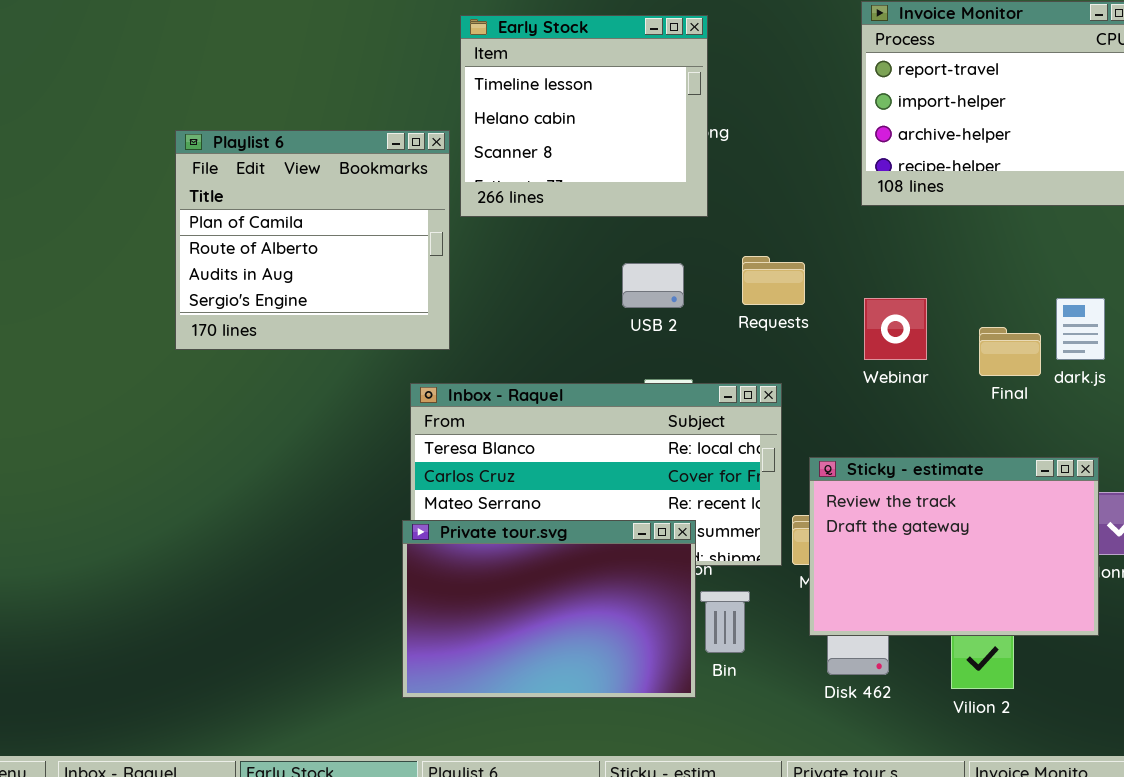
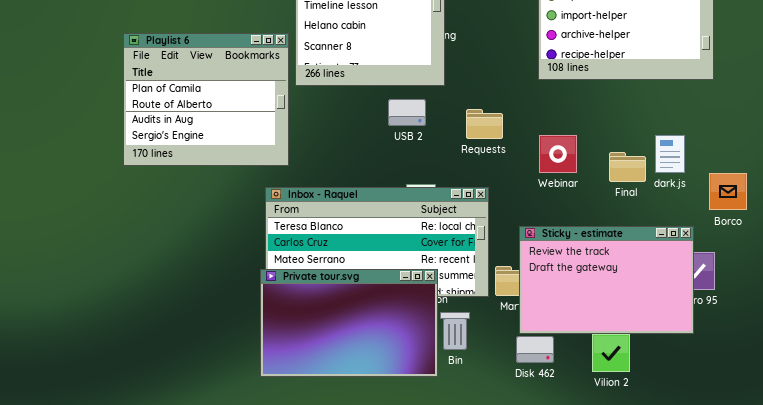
USB 2: [622,263,684,308] -> [388,99,426,126], moved
Sticky - estimate: [809,457,1099,636] -> [519,226,694,334], moved

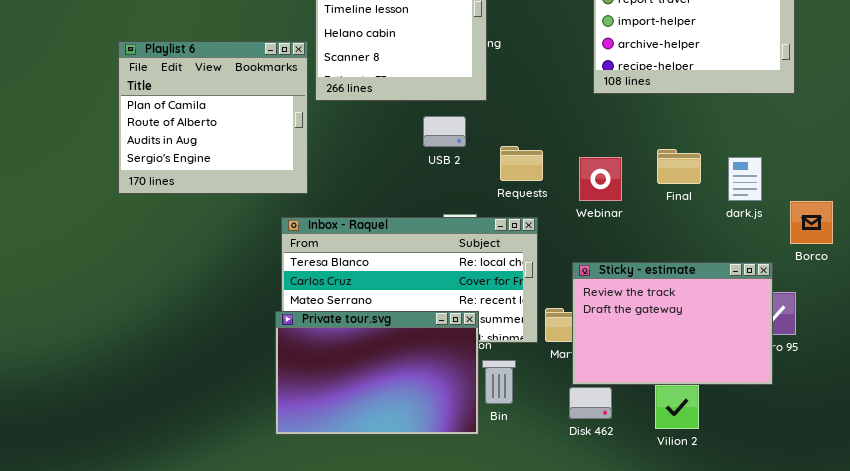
Requests: [466,109,503,139] -> [500,146,543,181], moved
Webinar: [539,135,577,173] -> [579,157,622,201], moved
Final: [609,152,646,182] -> [657,149,701,184], moved

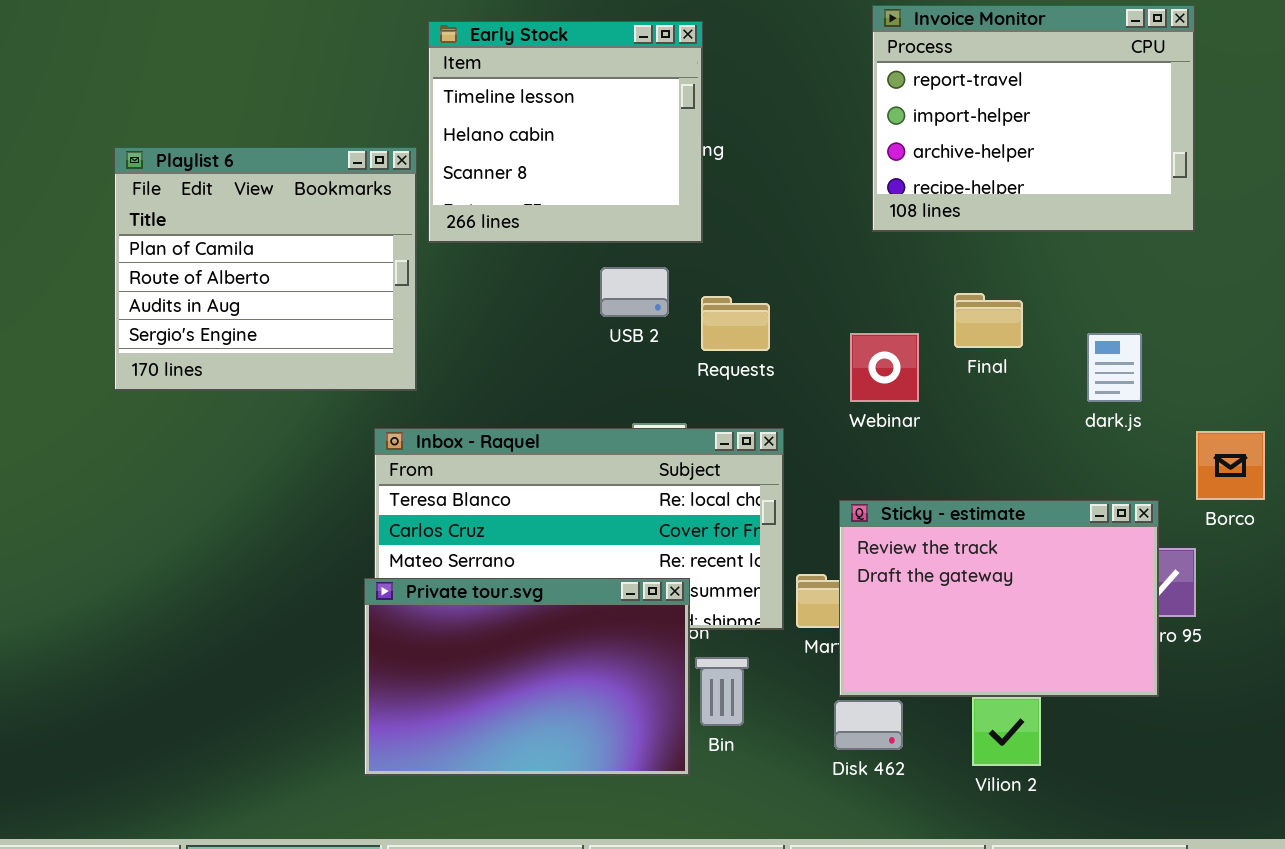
Requests: [500,146,543,181] -> [701,296,770,351], moved
Final: [657,149,701,184] -> [954,293,1023,348], moved
Borco: [790,201,833,244] -> [1196,431,1265,500], moved

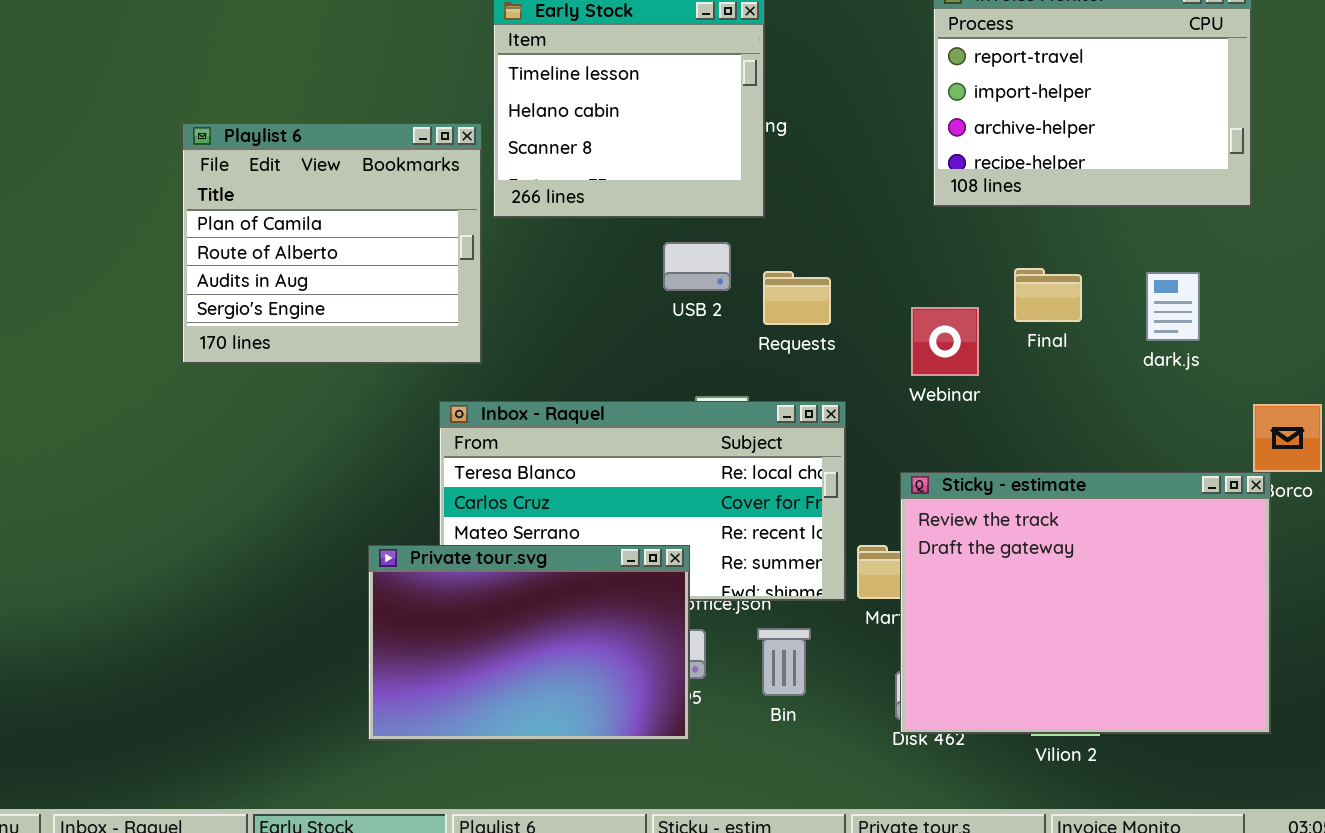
dark.js: [1087,333,1142,402] -> [1146,272,1200,341], moved
Sticky - estimate: [839,500,1159,697] -> [900,472,1271,734], resized
Private tour.svg: [364,578,690,776] -> [368,545,690,741], moved

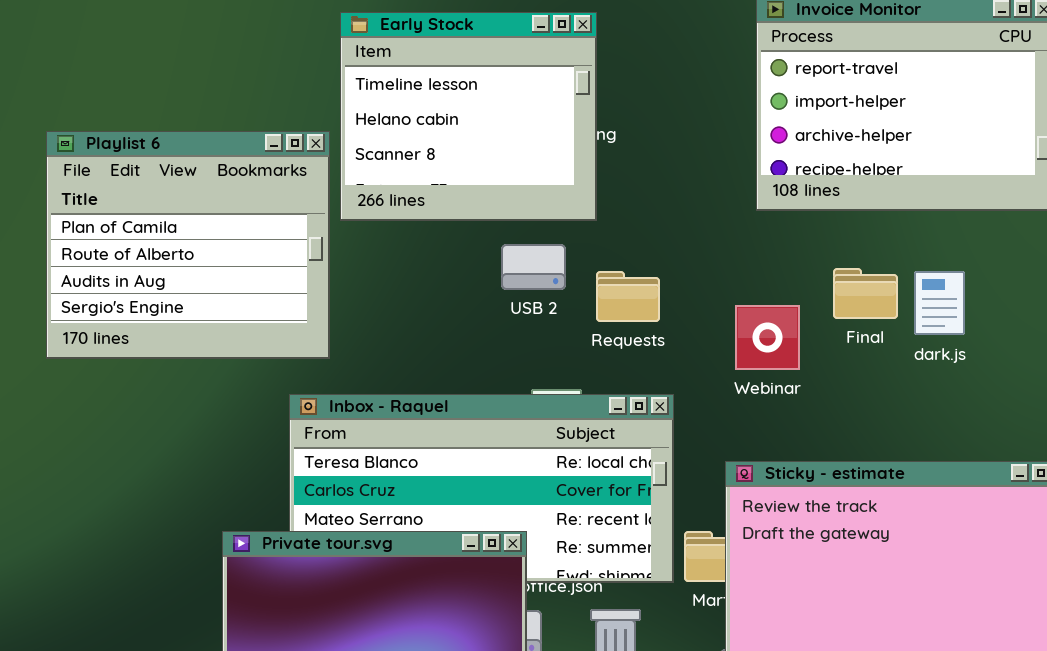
dark.js: [1146,272,1200,341] -> [914,271,965,335], moved

